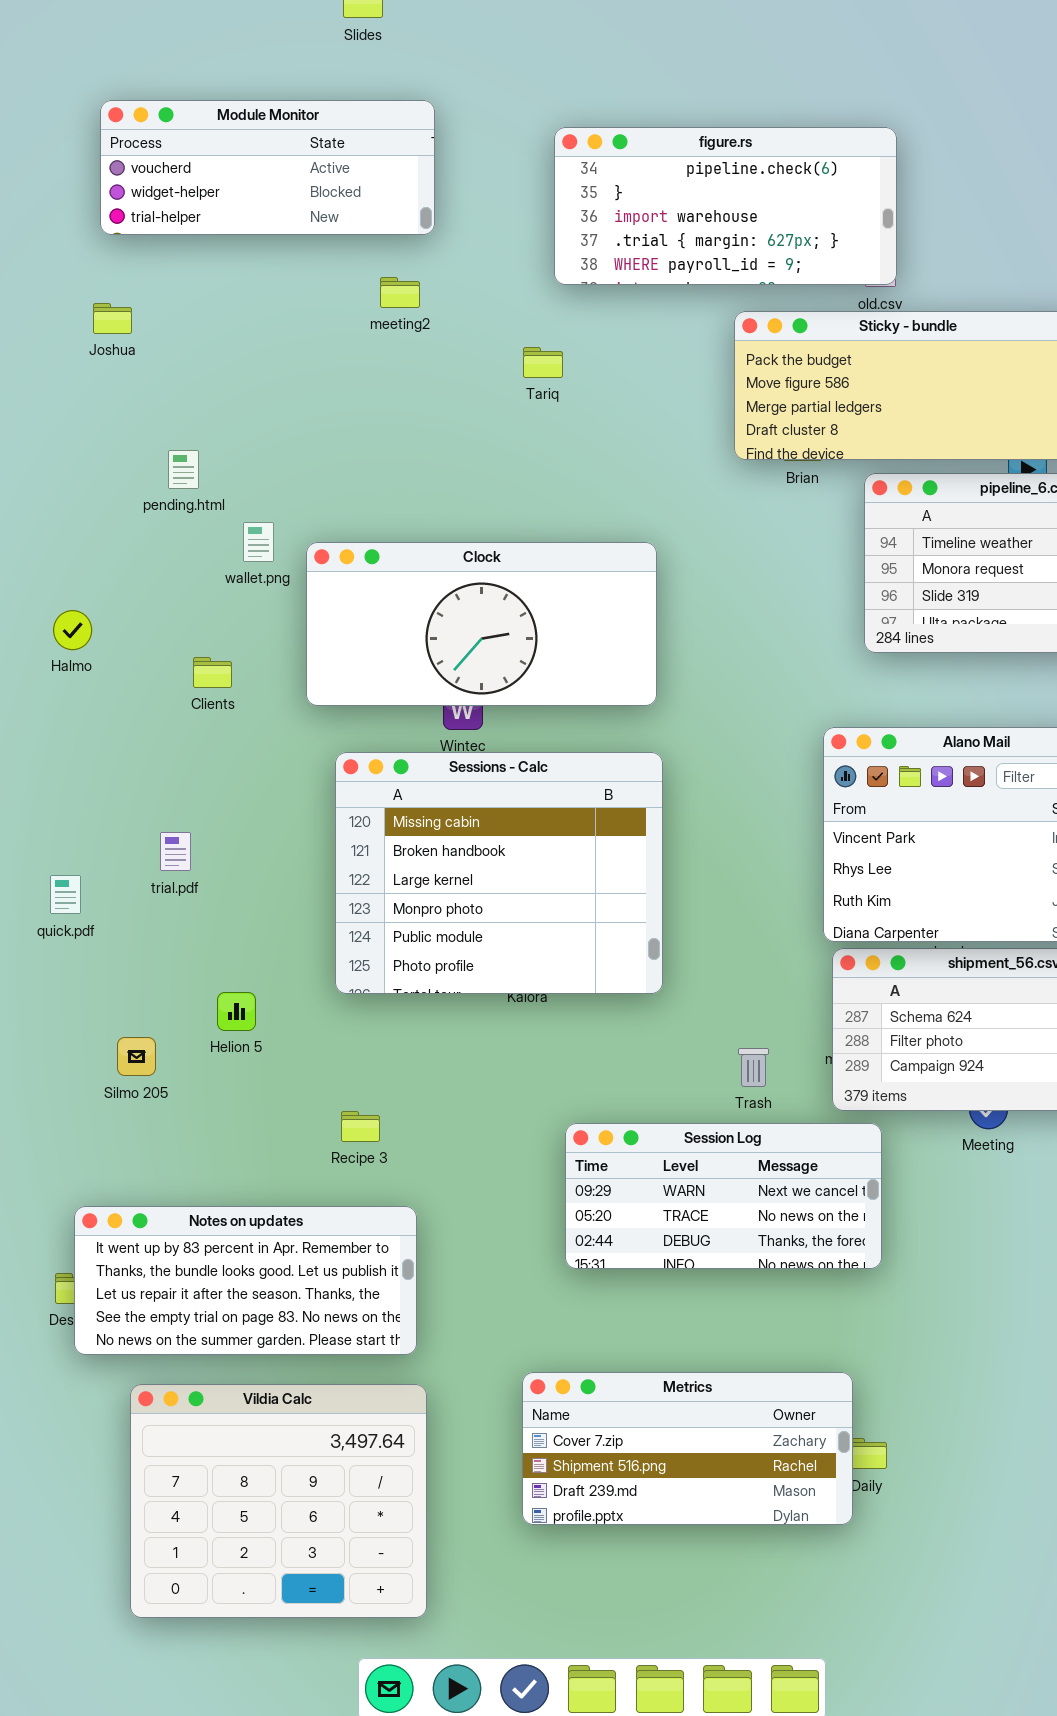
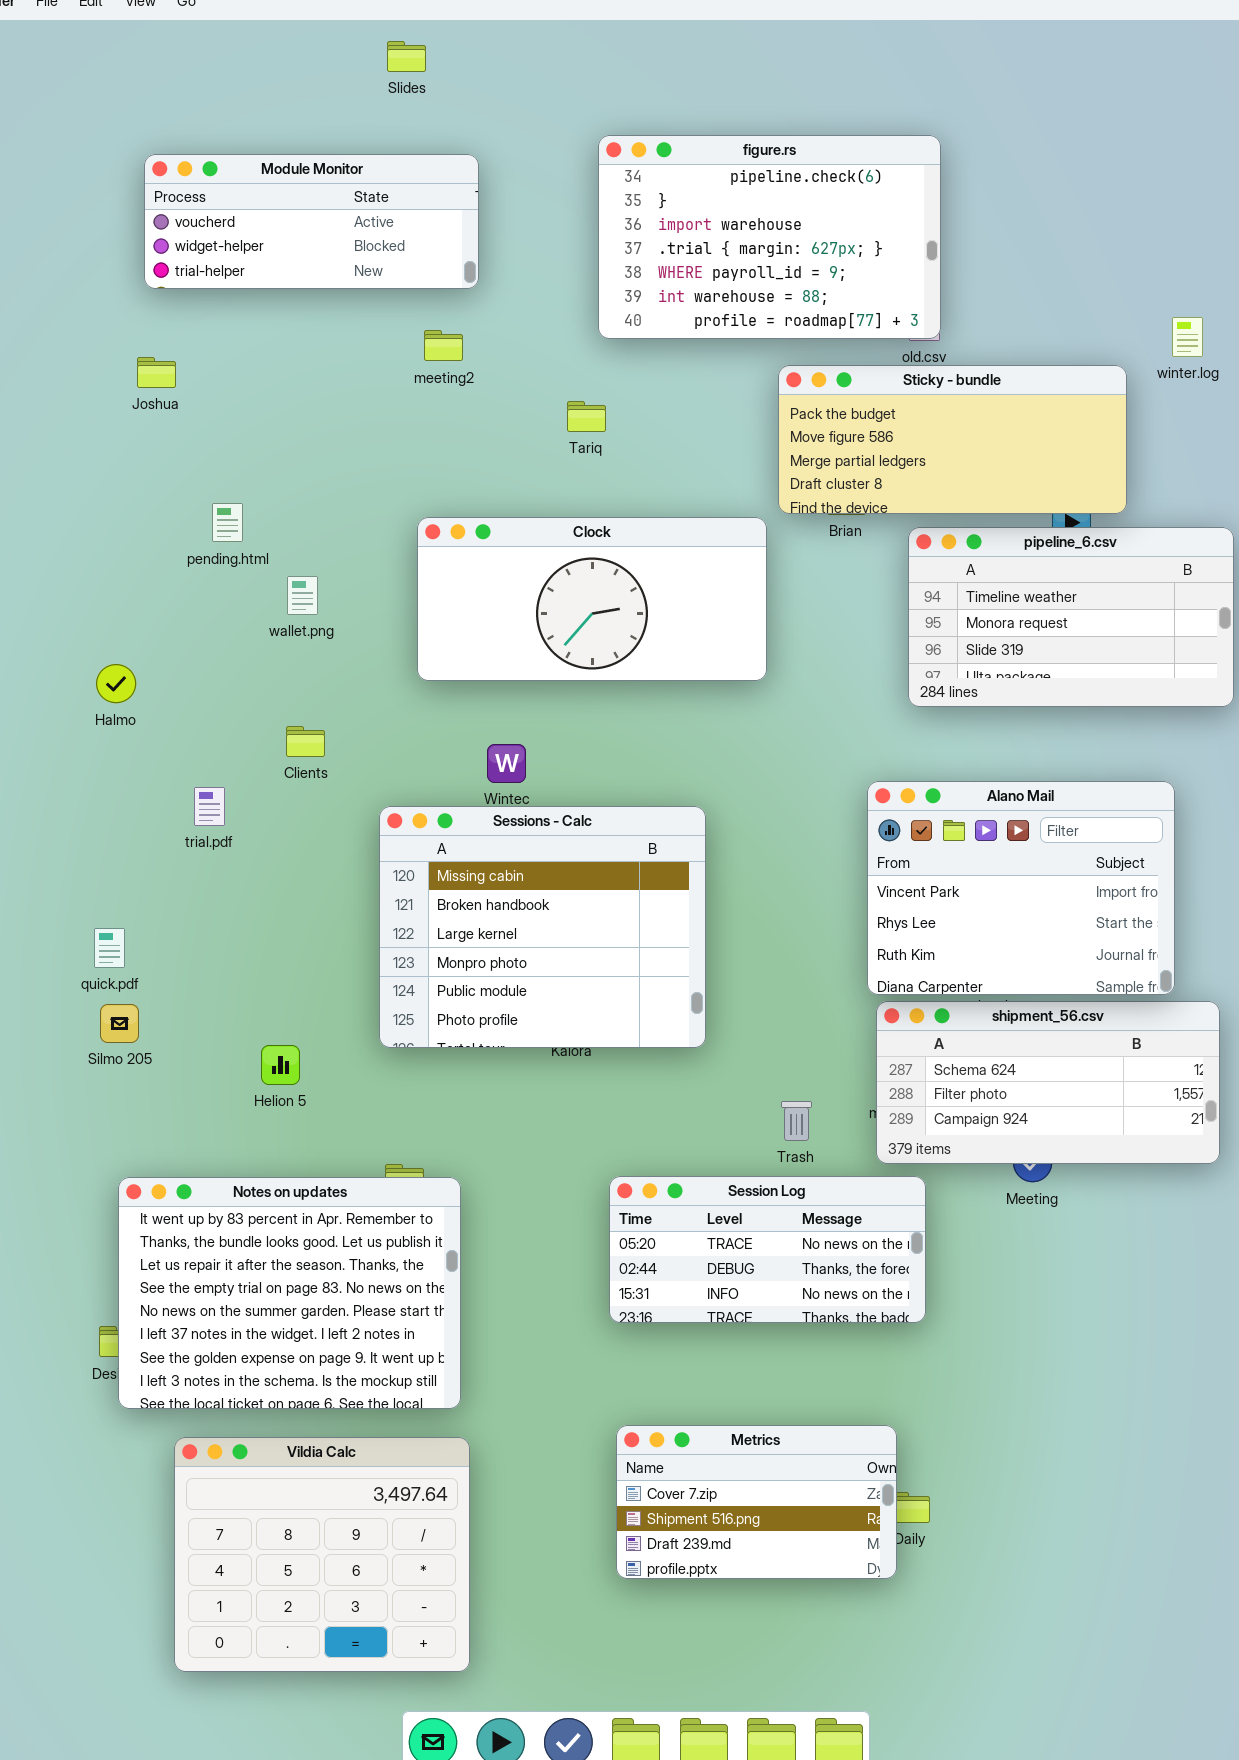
figure.rs: [554,127,897,285] -> [598,135,941,339], resized
Clock: [306,542,657,706] -> [417,517,767,681], moved
Clients: [193,657,232,688] -> [286,726,325,757], moved
trial.pdf: [160,832,191,871] -> [194,787,225,826], moved
Silmo 205: [117,1037,156,1076] -> [100,1004,139,1043], moved
Session Log: [565,1123,882,1269] -> [609,1176,926,1323], scrolled down 1 row
Notes on updates: [74,1206,417,1355] -> [118,1177,461,1409], resized
Metrics: [522,1372,853,1525] -> [616,1425,897,1579], resized

